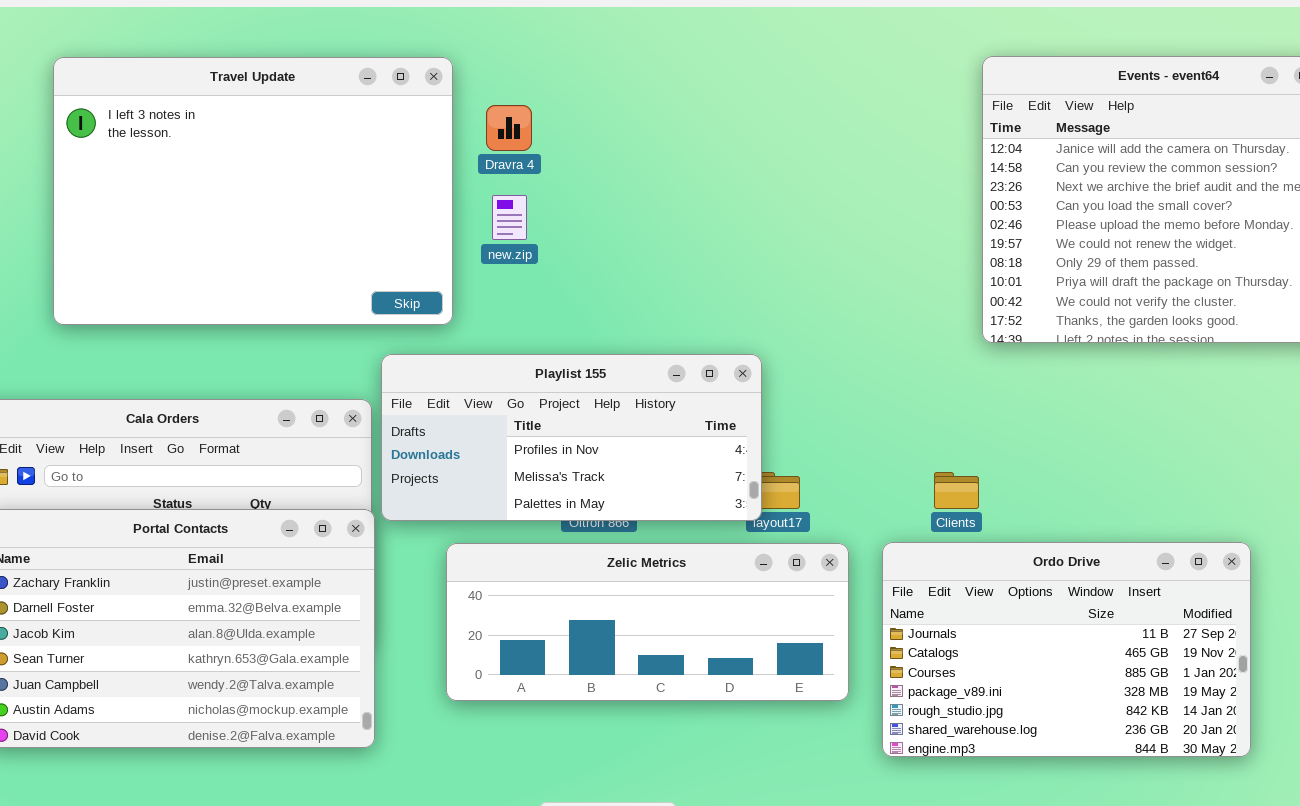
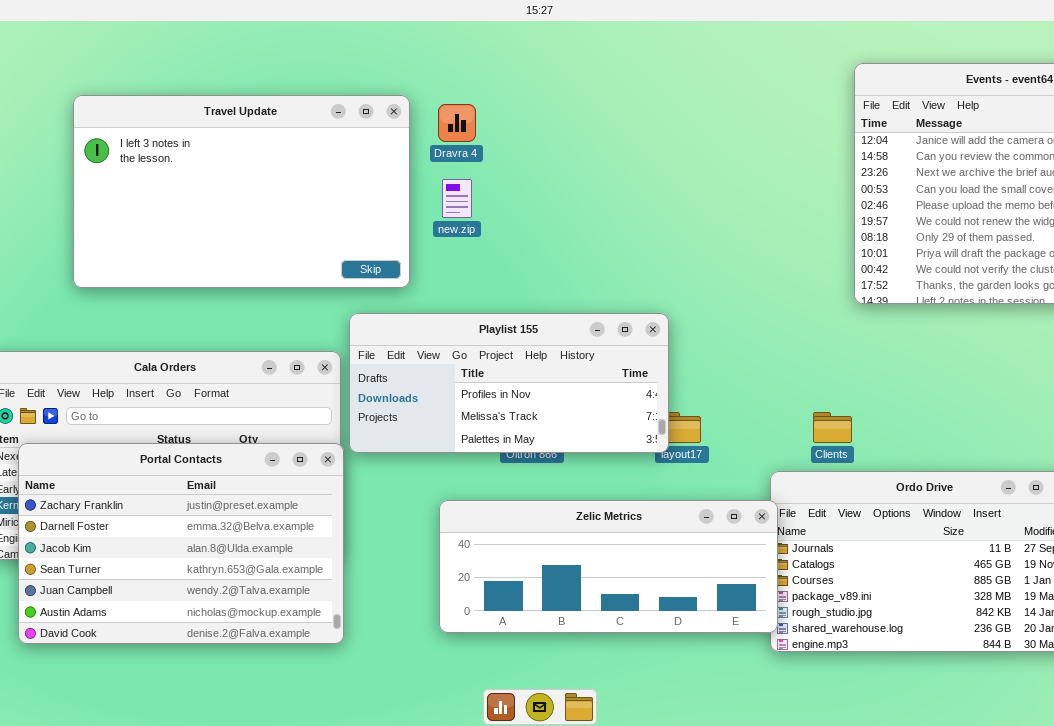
Travel Update: [53,57,453,325] -> [73,95,410,288], resized
Zelic Metrics: [446,543,849,701] -> [439,500,778,633], moved

